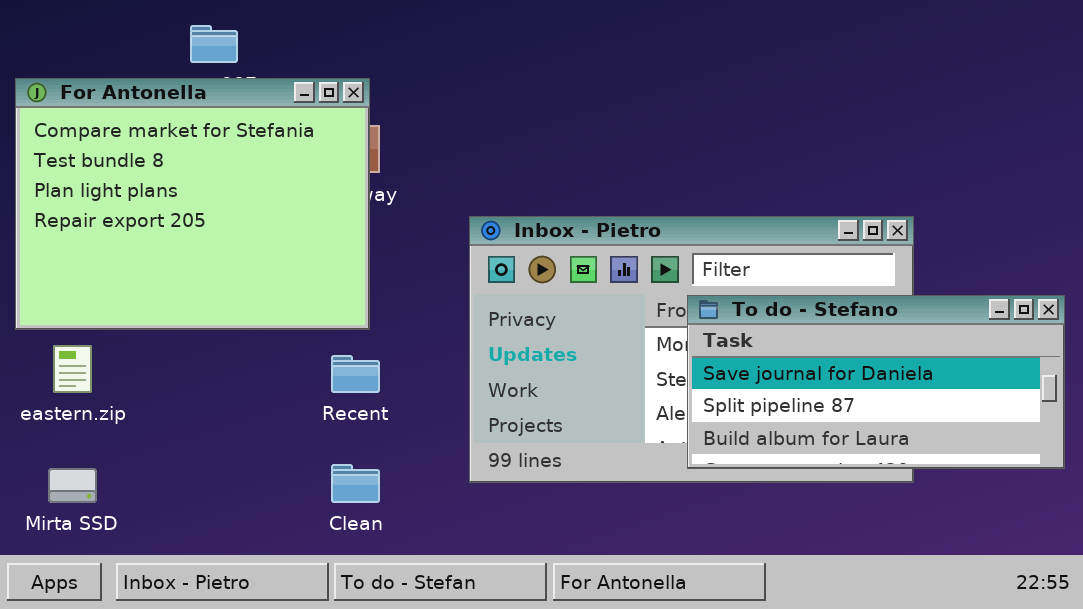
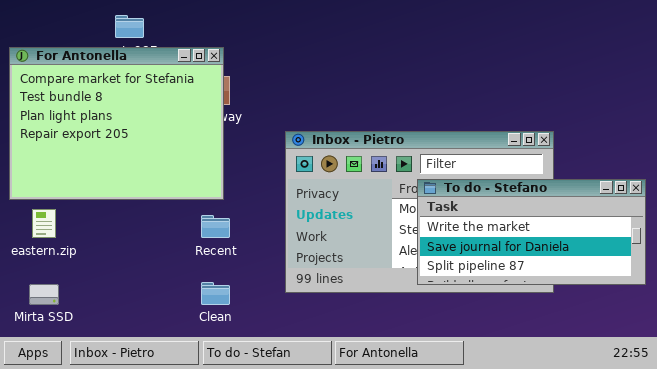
To do - Stefano: [687,295,1065,469] -> [417,179,646,285], scrolled up 1 row

